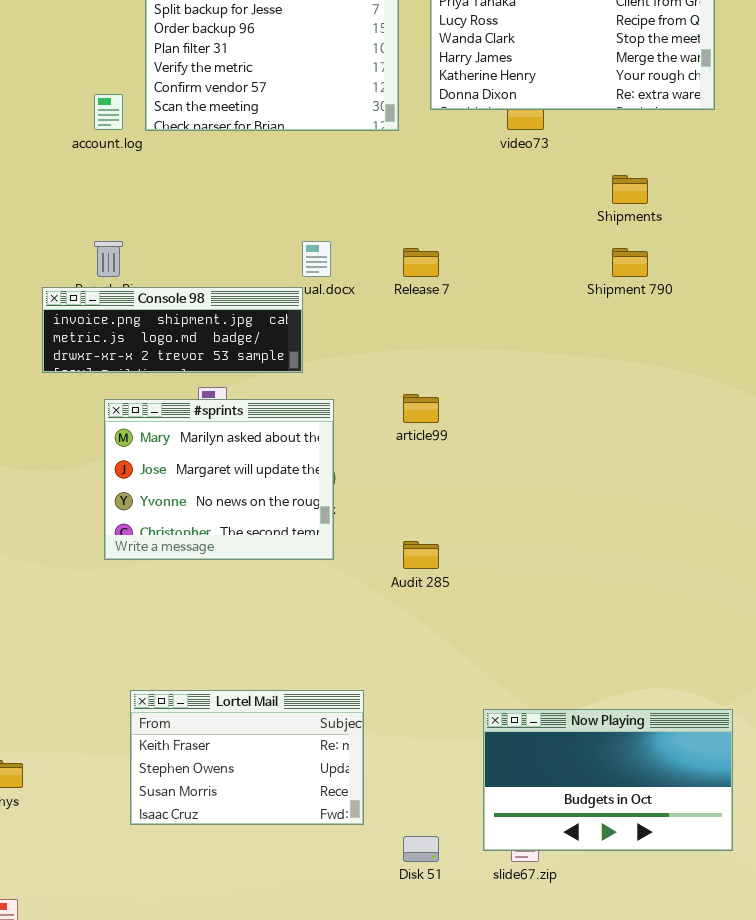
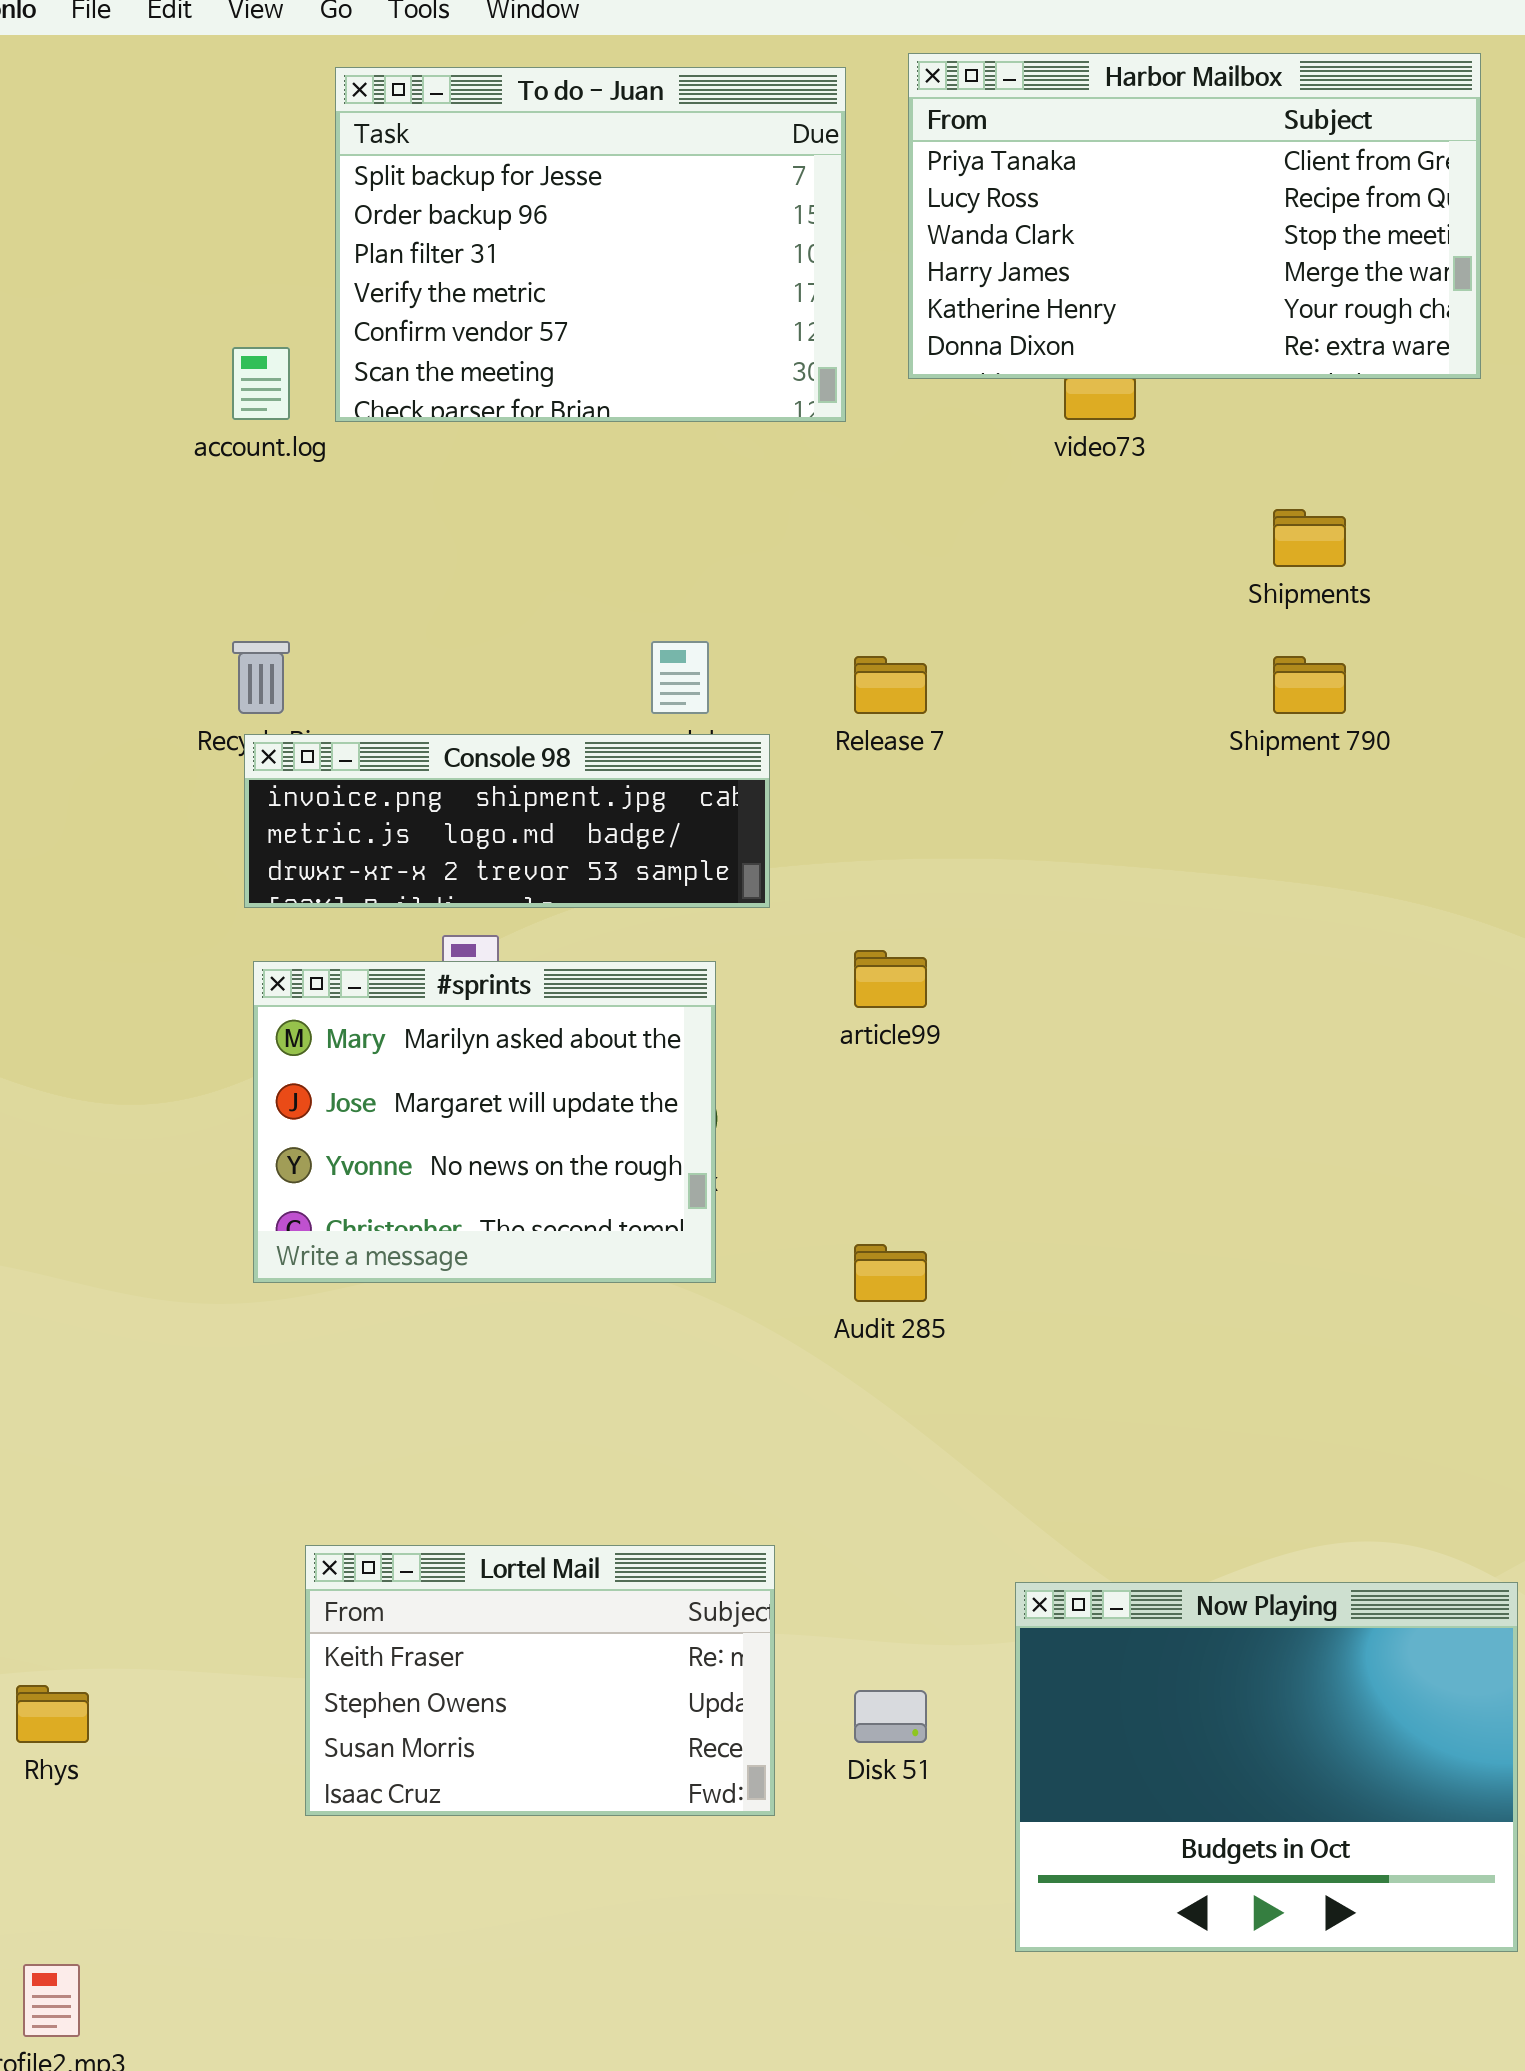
Console 98: [42,287,303,373] -> [244,734,770,908], moved
Now Playing: [483,709,733,851] -> [1015,1582,1518,1952], resized
Disk 51: [403,836,439,862] -> [854,1690,927,1743], moved

